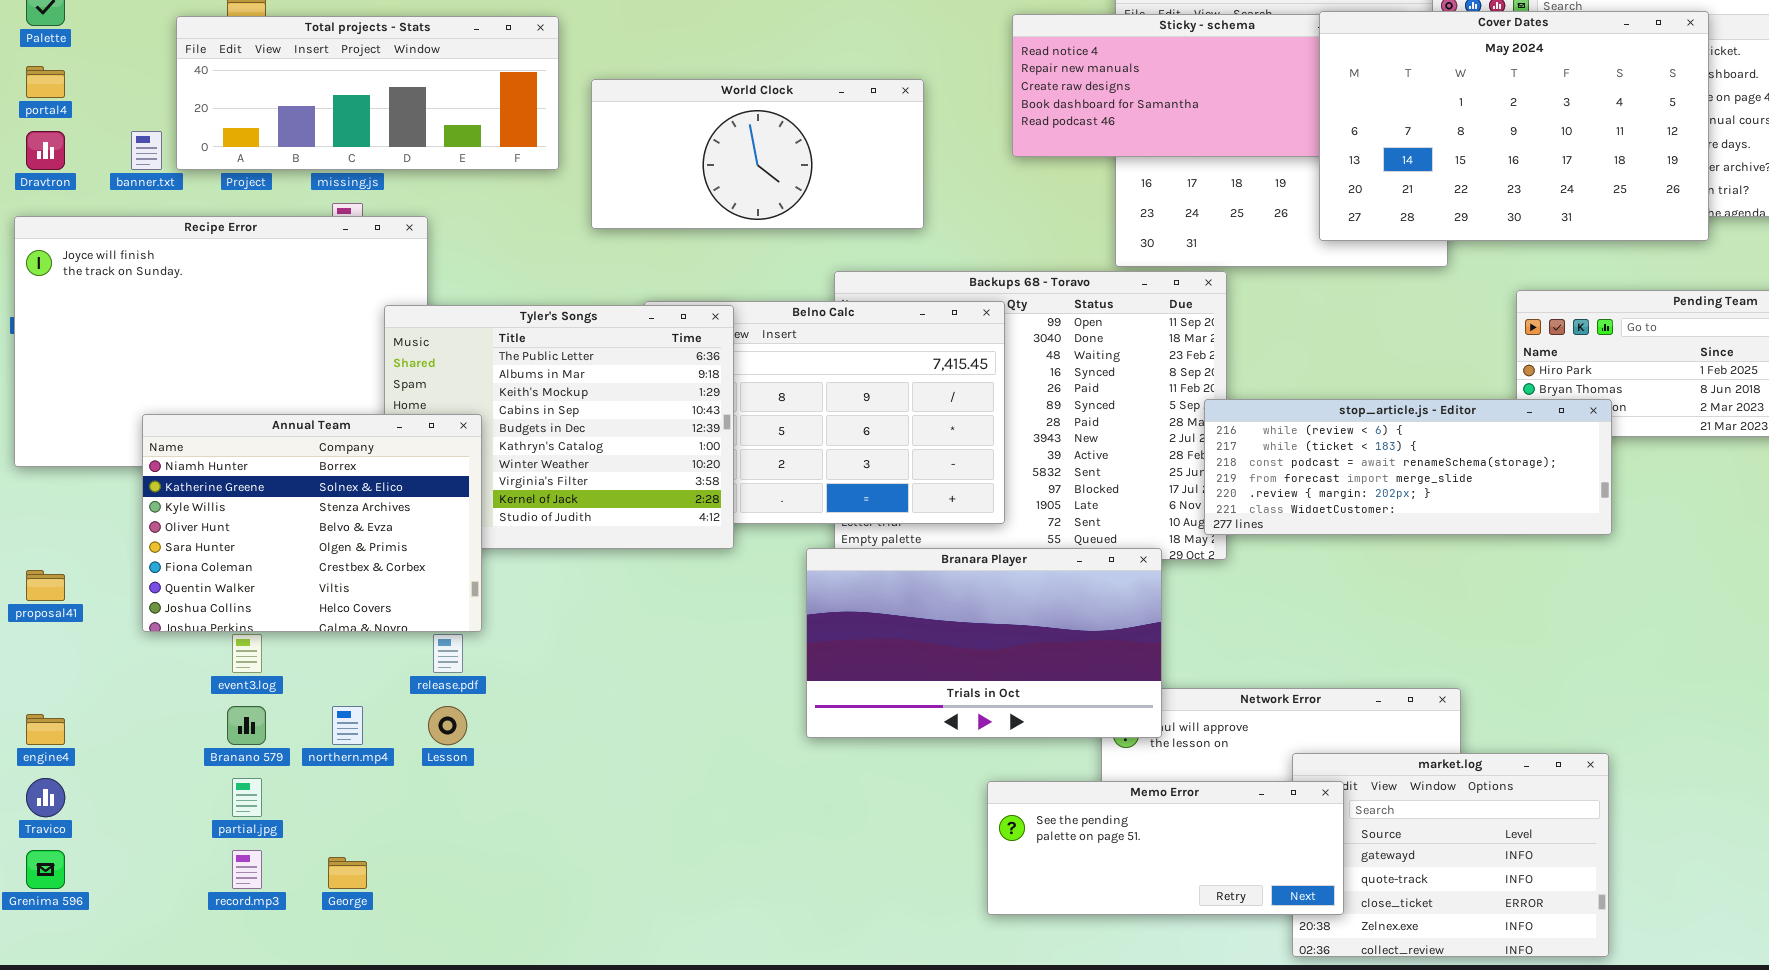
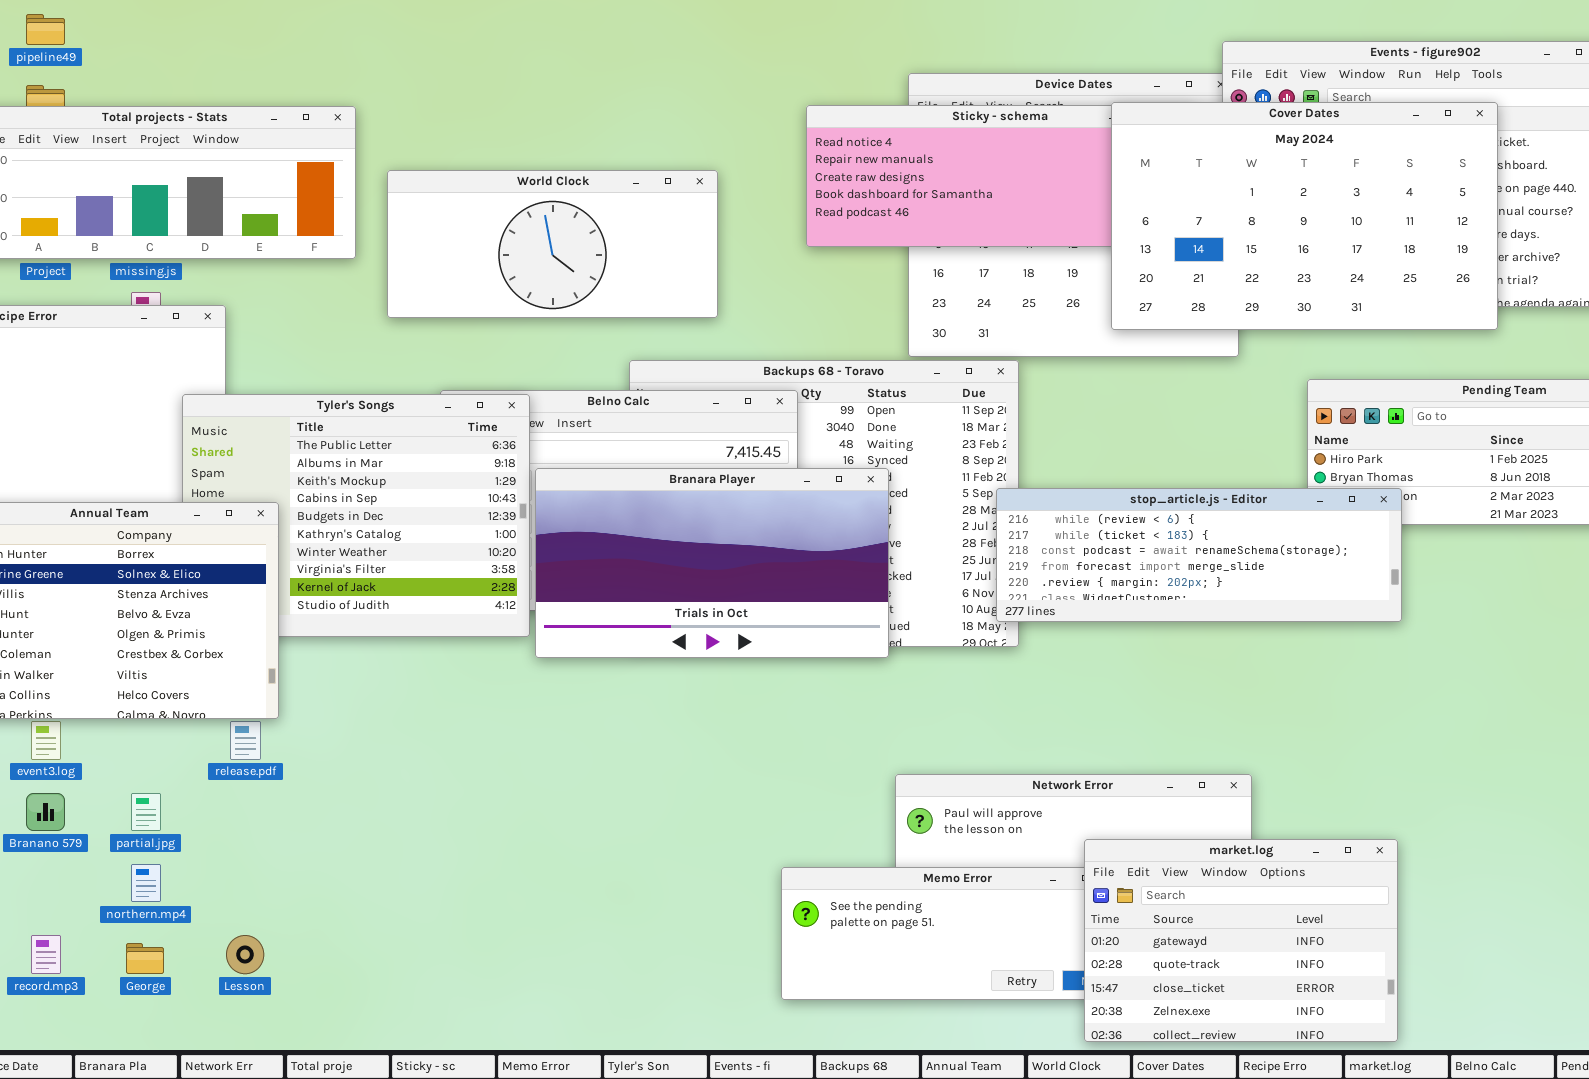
Branara Player: [806,548,1162,738] -> [535,468,889,658], moved
northern.mp4: [332,706,363,745] -> [131,864,161,902], moved
Lesson: [428,706,467,745] -> [226,935,264,974], moved
market.log: [1292,753,1609,957] -> [1084,839,1398,1042], raised
partial.jpg: [232,778,262,817] -> [131,793,161,831], moved

